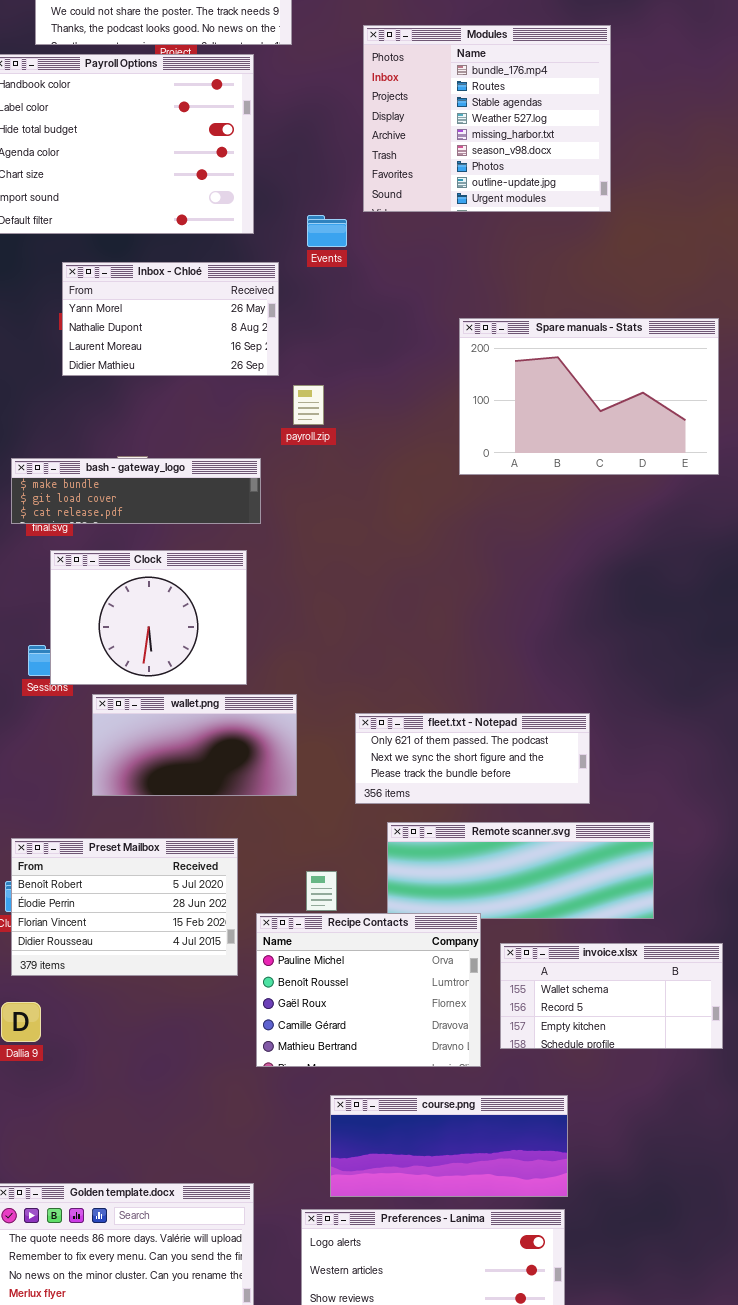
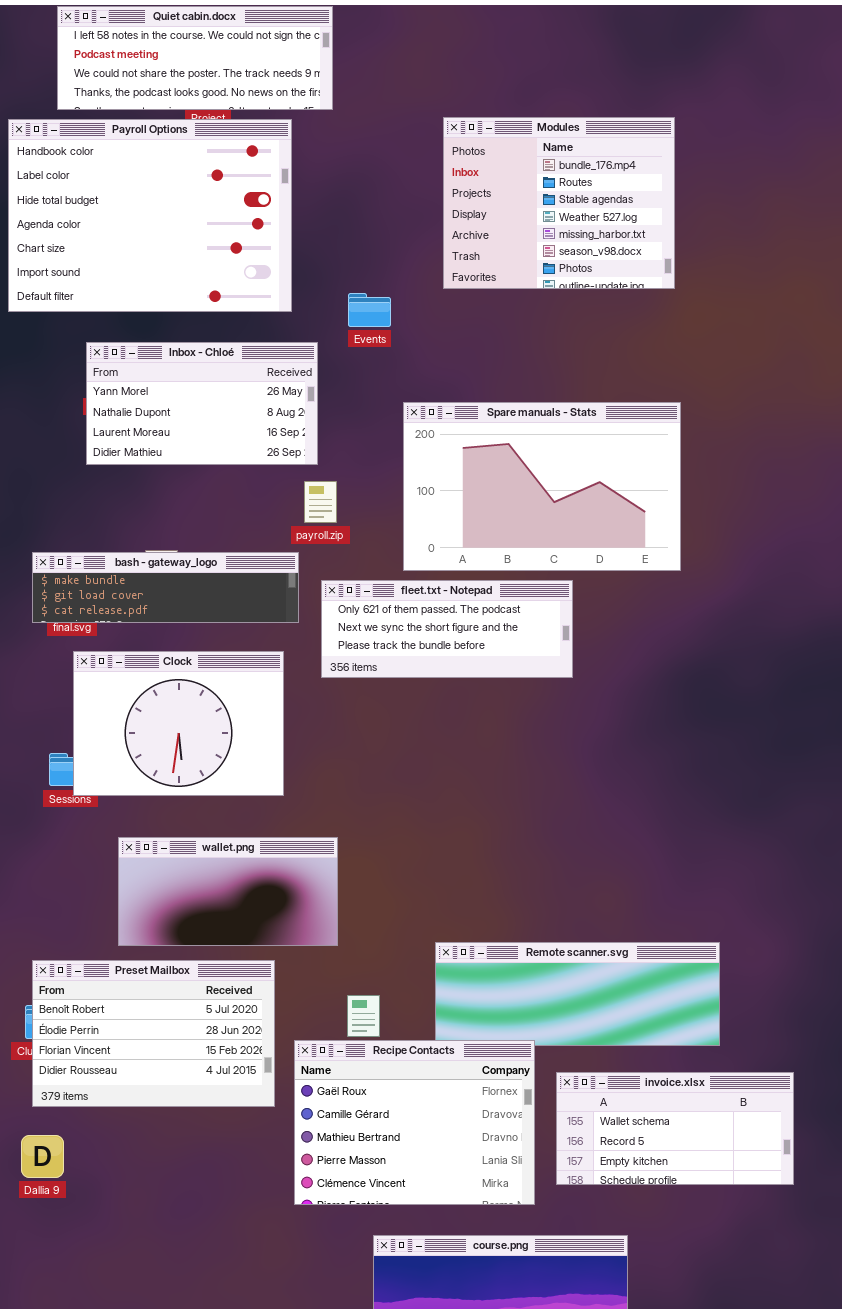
Modules: [363,25,611,212] -> [443,117,675,289], resized
Spare manuals - Stats: [459,318,719,475] -> [403,402,681,571], moved
payroll.zip: [293,385,324,425] -> [304,481,337,523], moved
wallet.png: [92,694,297,796] -> [118,837,338,946], moved
fleet.txt - Notepad: [355,713,590,804] -> [321,580,573,678], moved
Recipe Contacts: [256,913,481,1067] -> [294,1040,535,1205], scrolled down 2 rows

